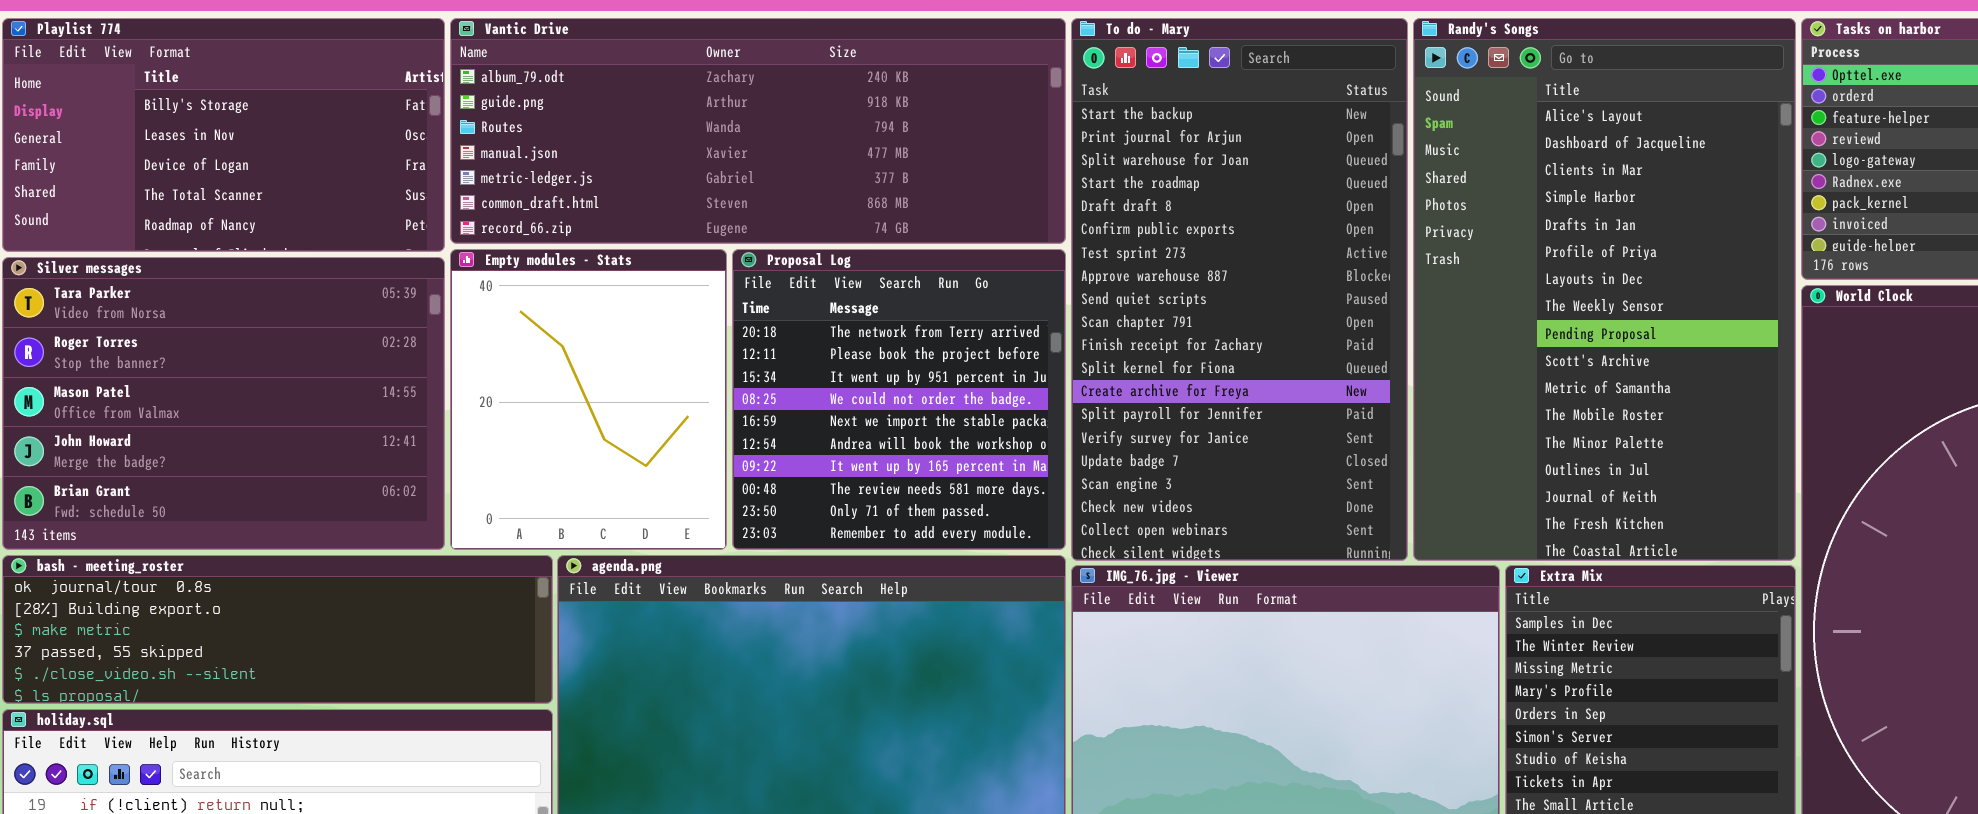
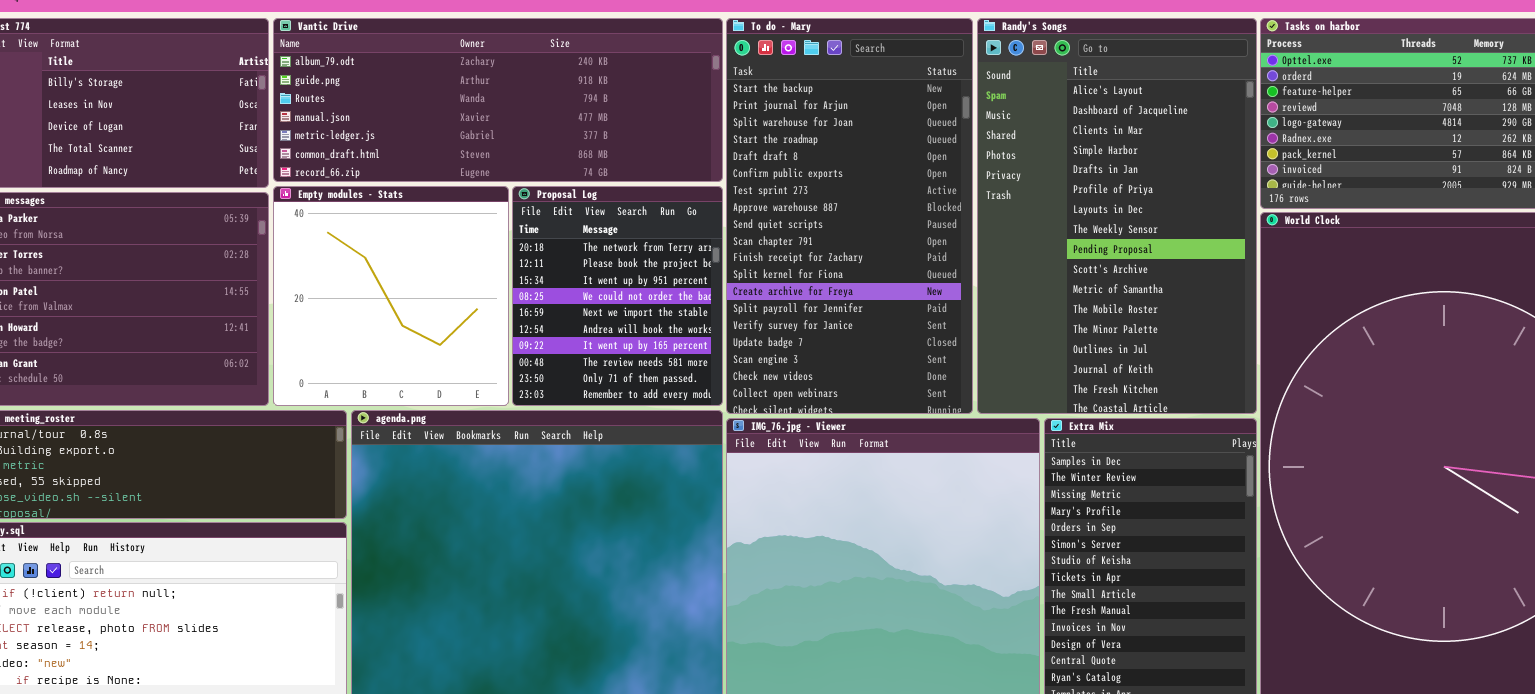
Empty modules - Stats: [450,249,727,550] -> [273,186,509,406], resized
Proposal Log: [732,249,1066,550] -> [512,186,723,406], resized

